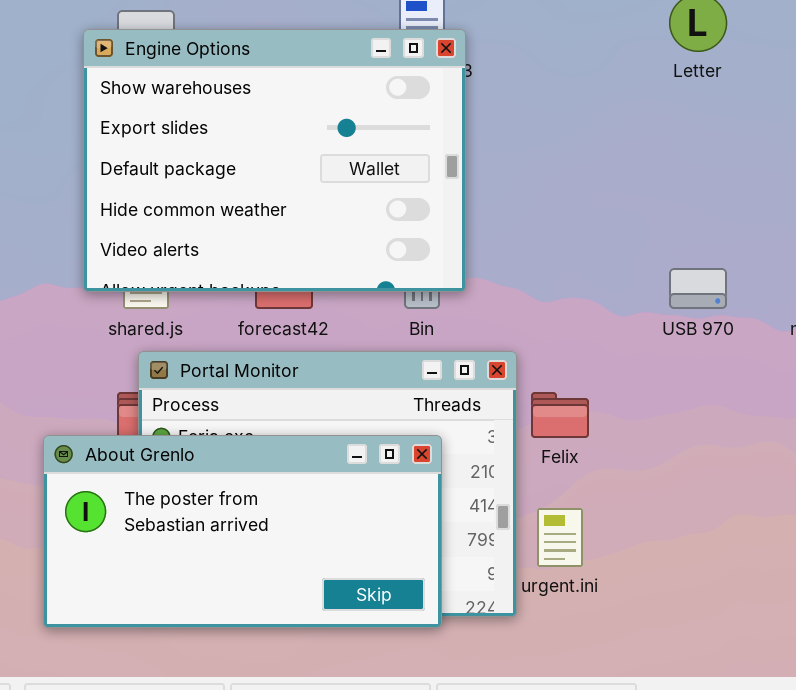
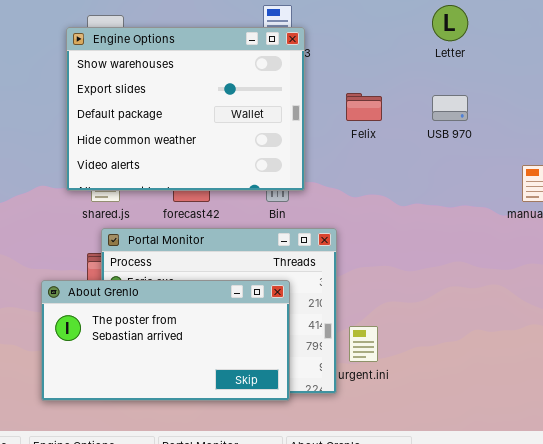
USB 970: [669,268,727,309] -> [432,95,468,121], moved
Felix: [531,392,589,438] -> [346,93,382,121], moved

